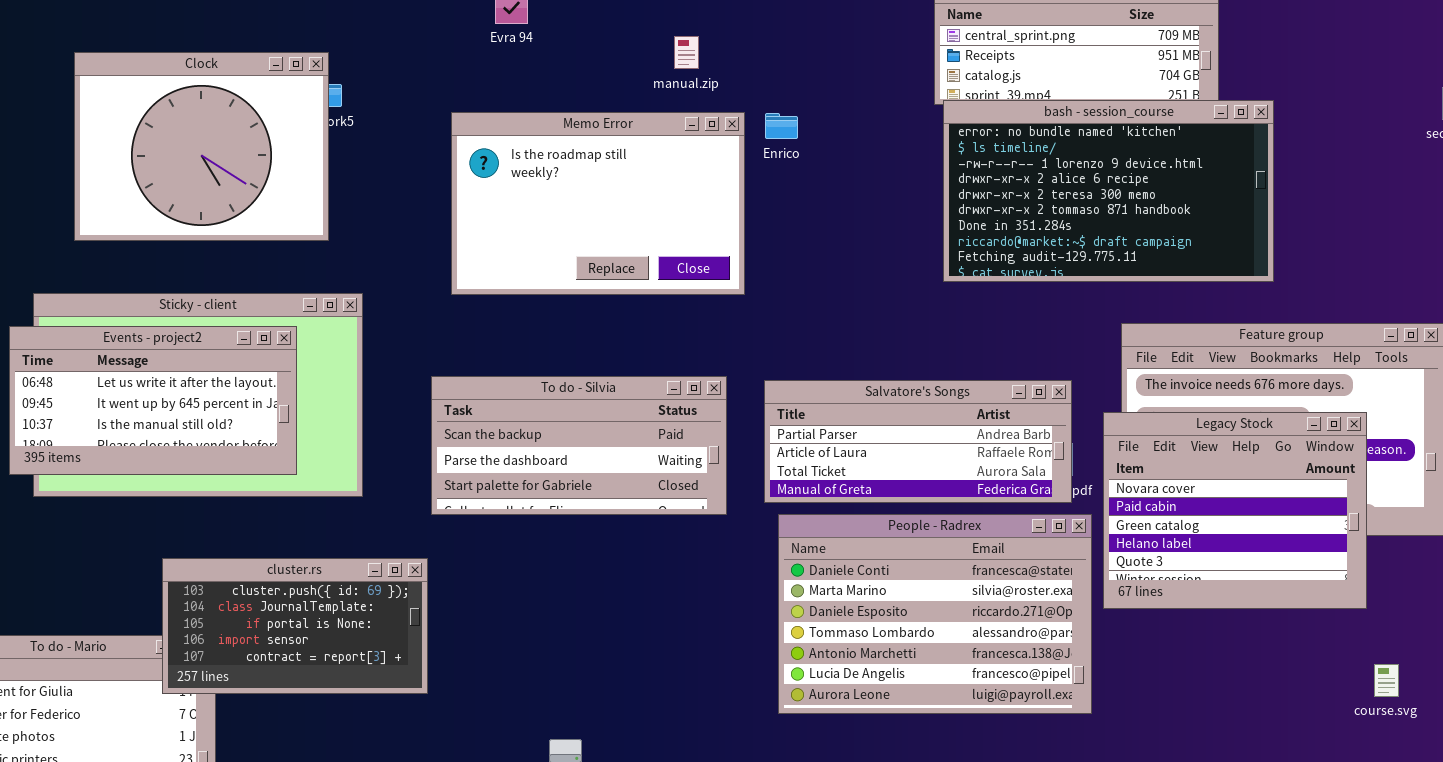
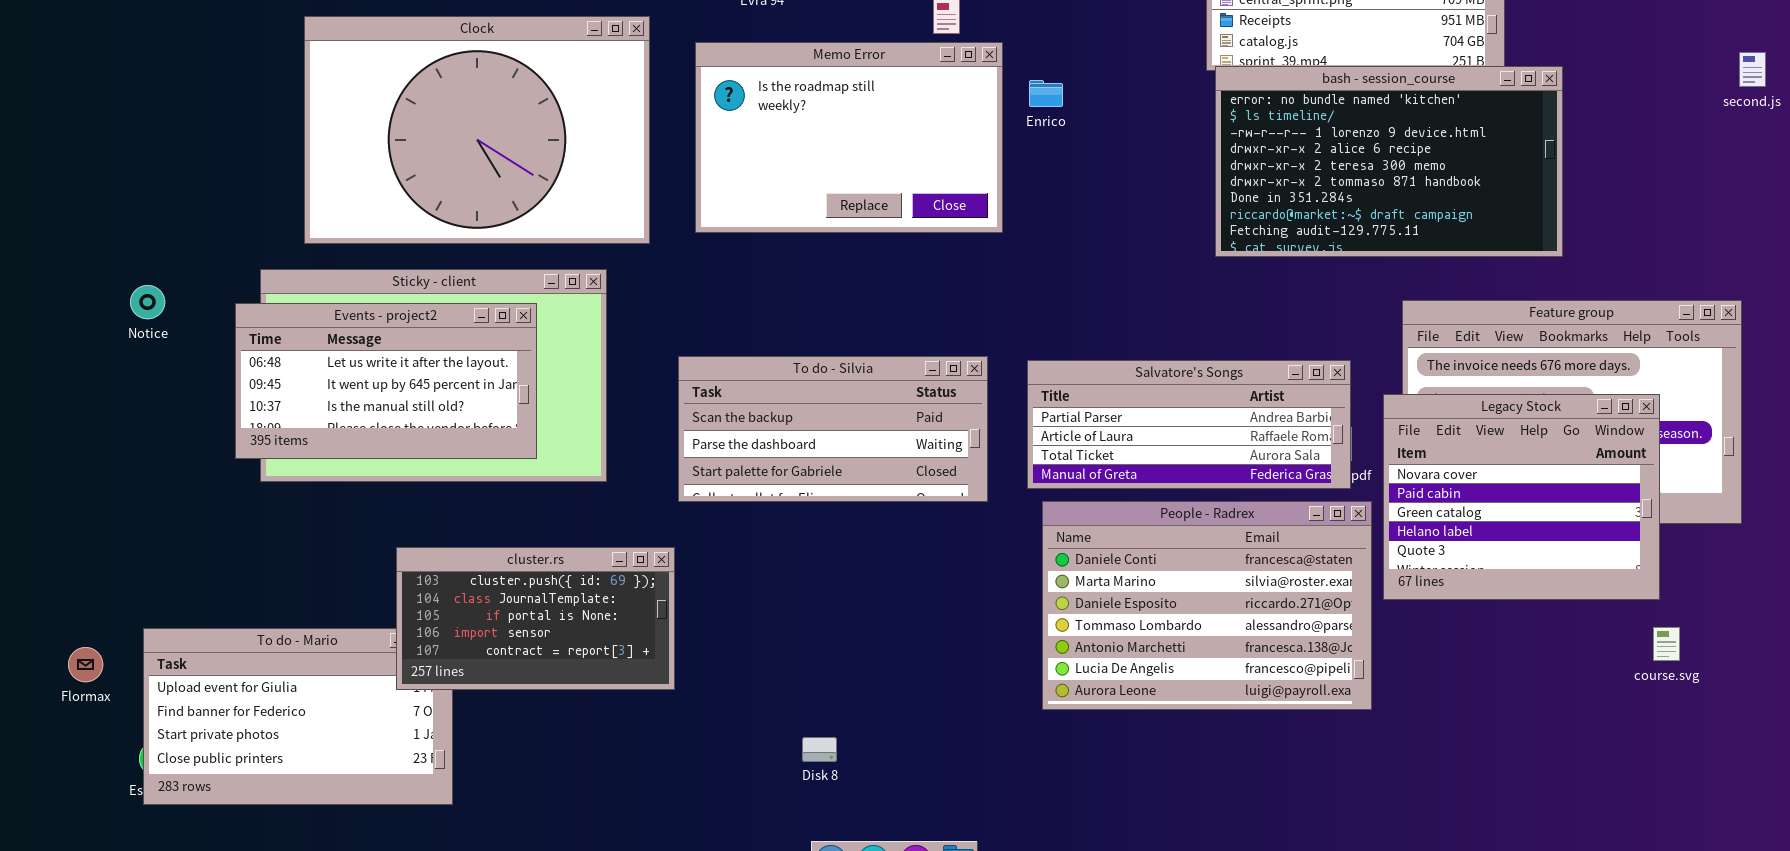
Clock: [74,52,329,241] -> [304,16,650,244], resized
Memo Error: [451,112,745,295] -> [695,42,1003,233], moved
course.svg: [1374,664,1399,697] -> [1653,627,1680,661], moved

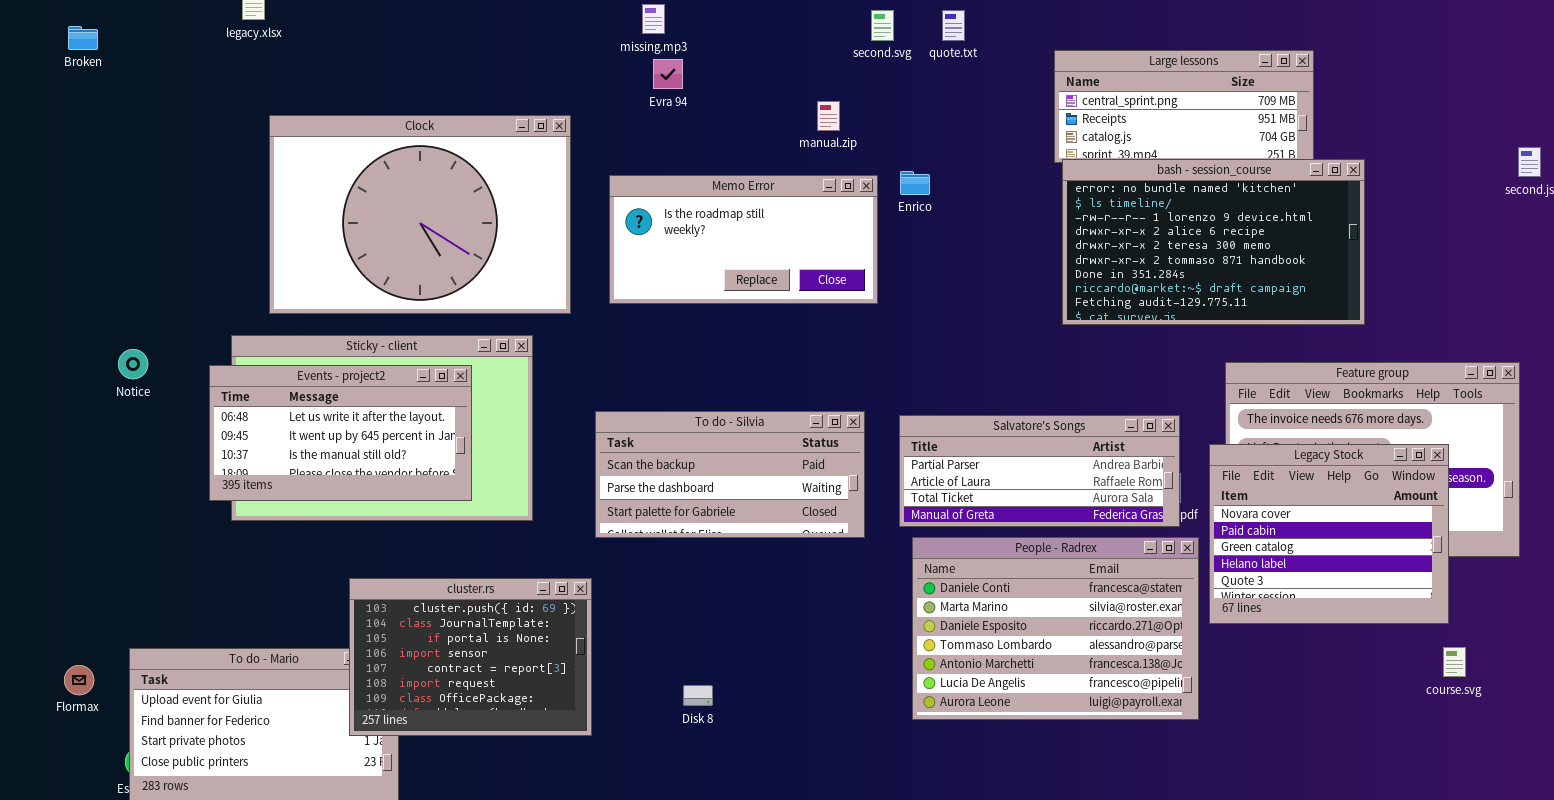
Memo Error: [695,42,1003,233] -> [609,175,878,304], resized
cluster.rs: [396,547,675,690] -> [349,578,592,736], resized
Disk 8: [802,737,837,762] -> [683,685,713,706], moved

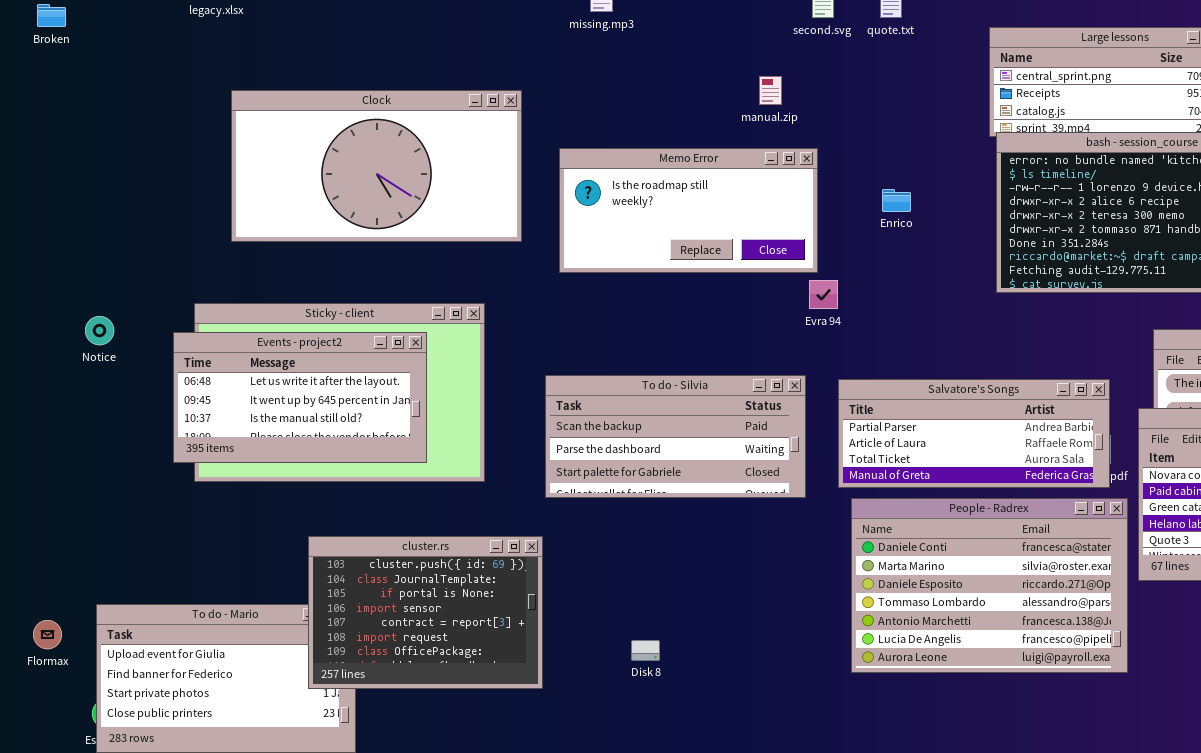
Evra 94: [653,59,683,89] -> [809,280,838,309], moved
Clock: [269,115,571,314] -> [231,90,522,242], resized
Enrico: [900,171,930,195] -> [882,189,911,212], moved

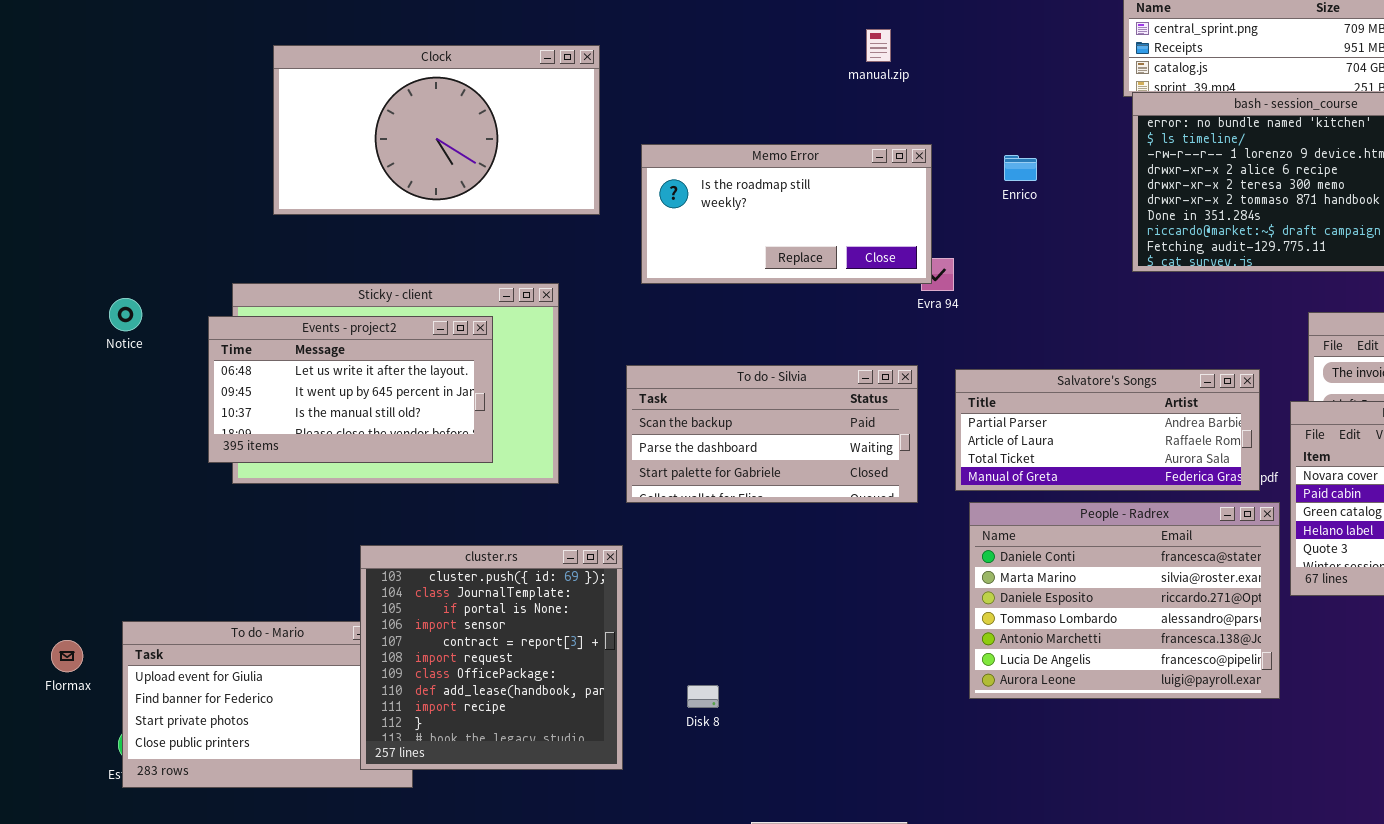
Memo Error: [559,148,818,273] -> [641,144,932,284], moved
cluster.rs: [308,536,543,689] -> [360,545,623,770], resized
Disk 8: [631,640,660,661] -> [687,685,719,708], moved

